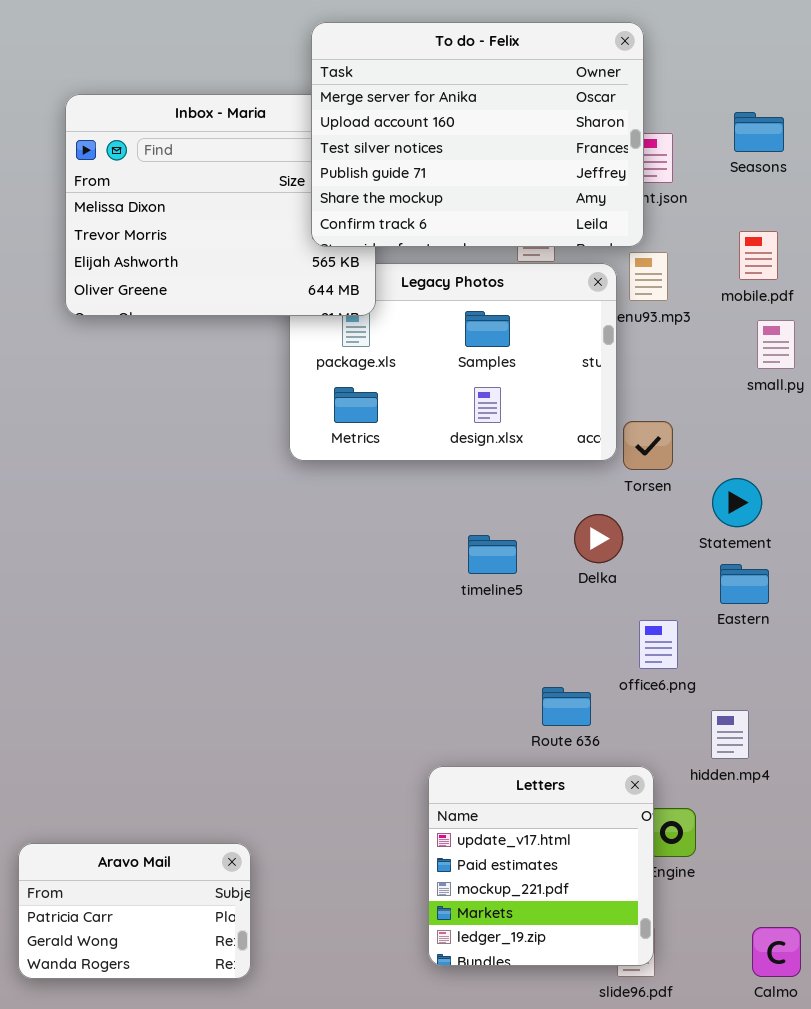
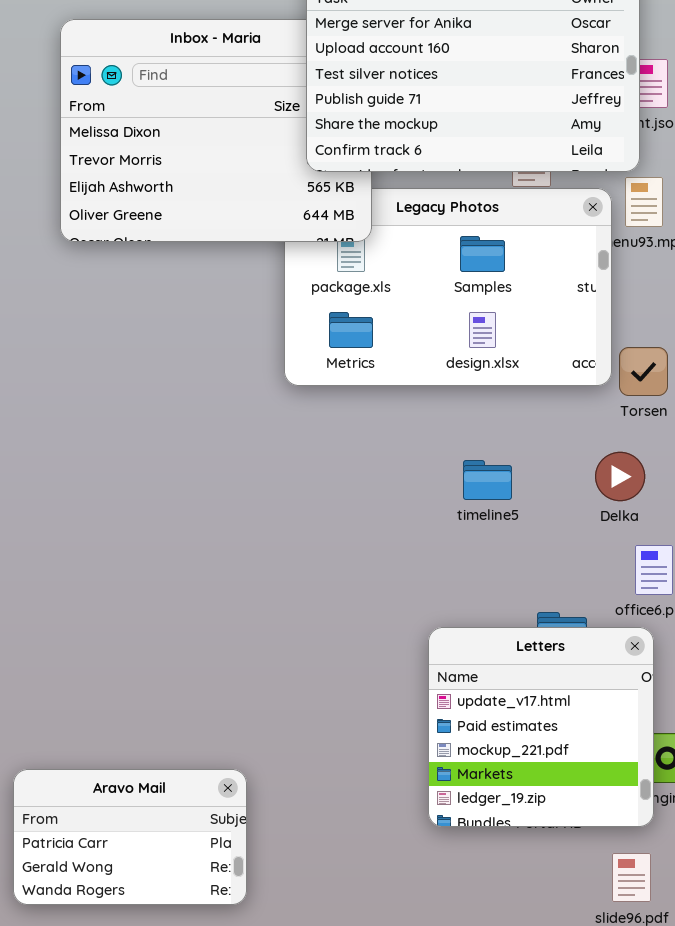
Delka: [574,514,623,563] -> [595,452,645,501], moved
Letters: [428,766,654,966] -> [428,627,654,827], moved

